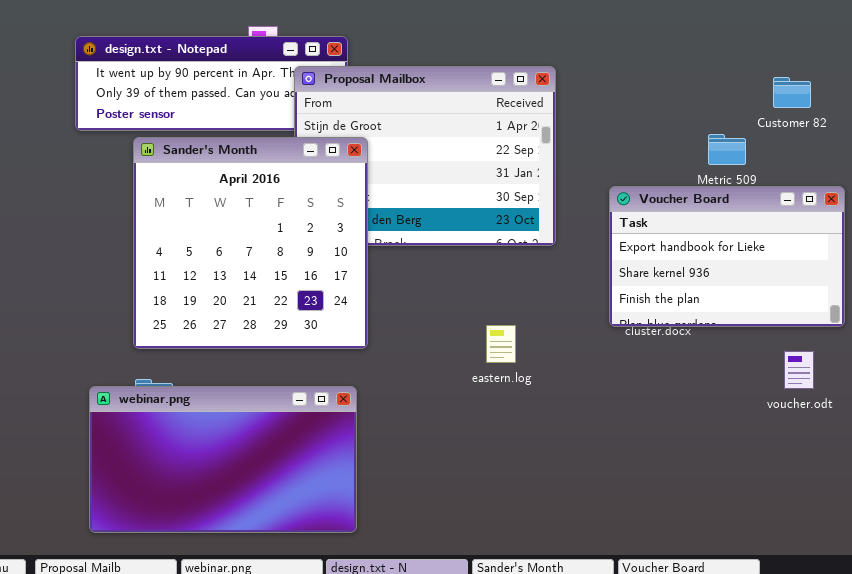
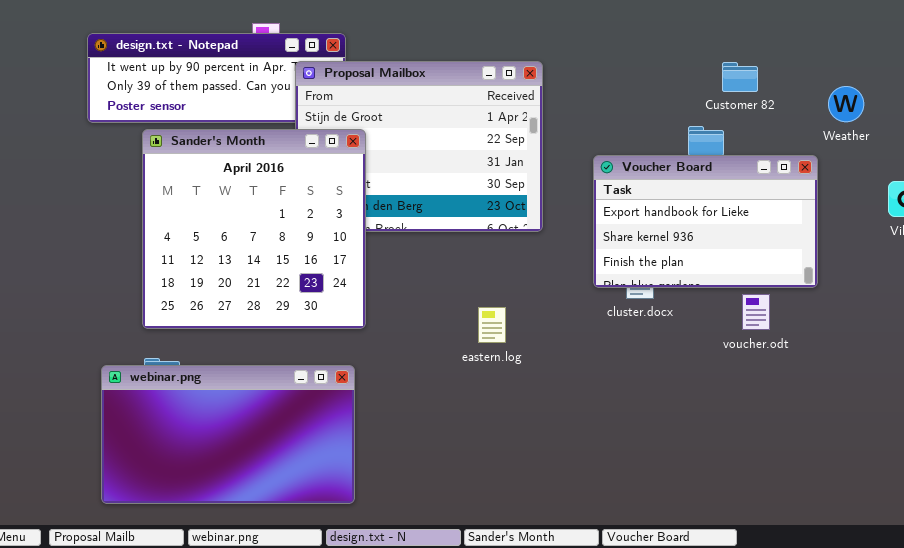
Customer 82: [773,77,811,108] -> [722,62,758,92], moved
Voucher Board: [609,186,845,327] -> [593,155,818,288], moved
voucher.odt: [784,351,814,389] -> [742,294,770,330], moved

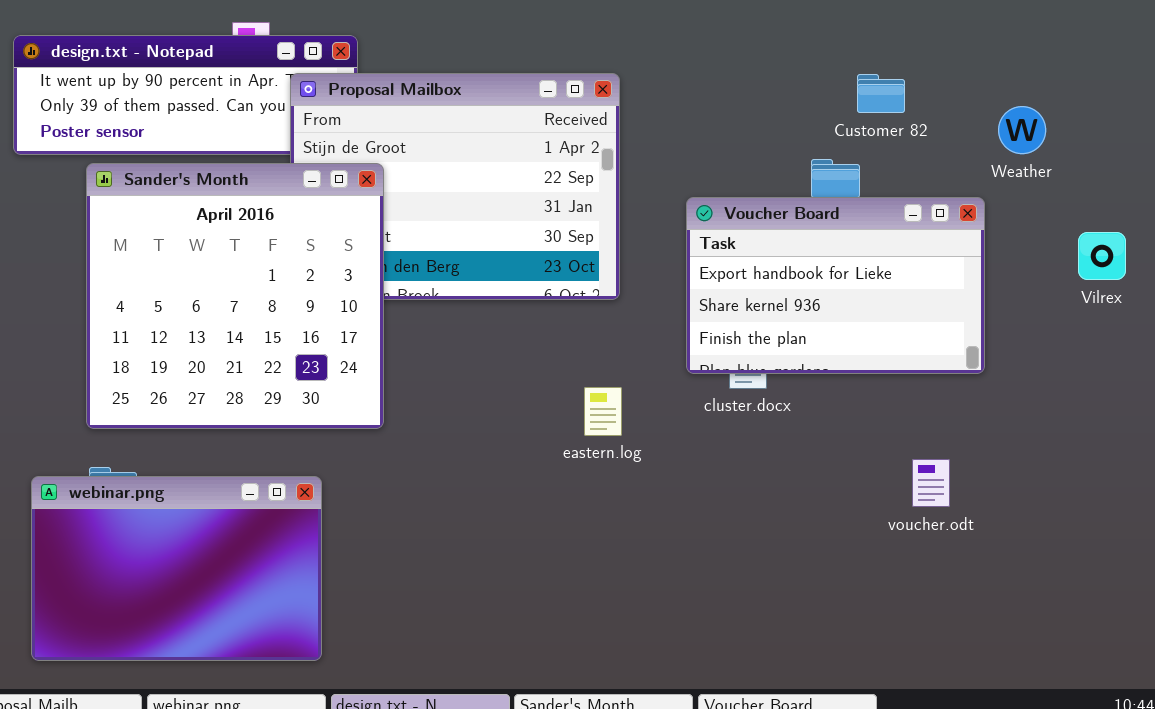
voucher.odt: [742,294,770,330] -> [912,459,950,507], moved
eastern.log: [478,307,506,343] -> [584,387,622,436], moved
webinar.png: [101,365,355,504] -> [31,476,322,661], resized

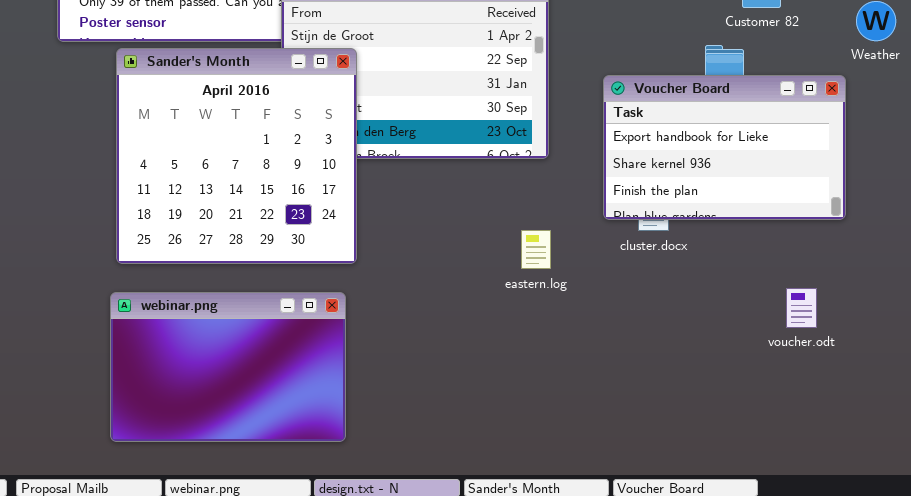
webinar.png: [31,476,322,661] -> [110,292,346,442], moved

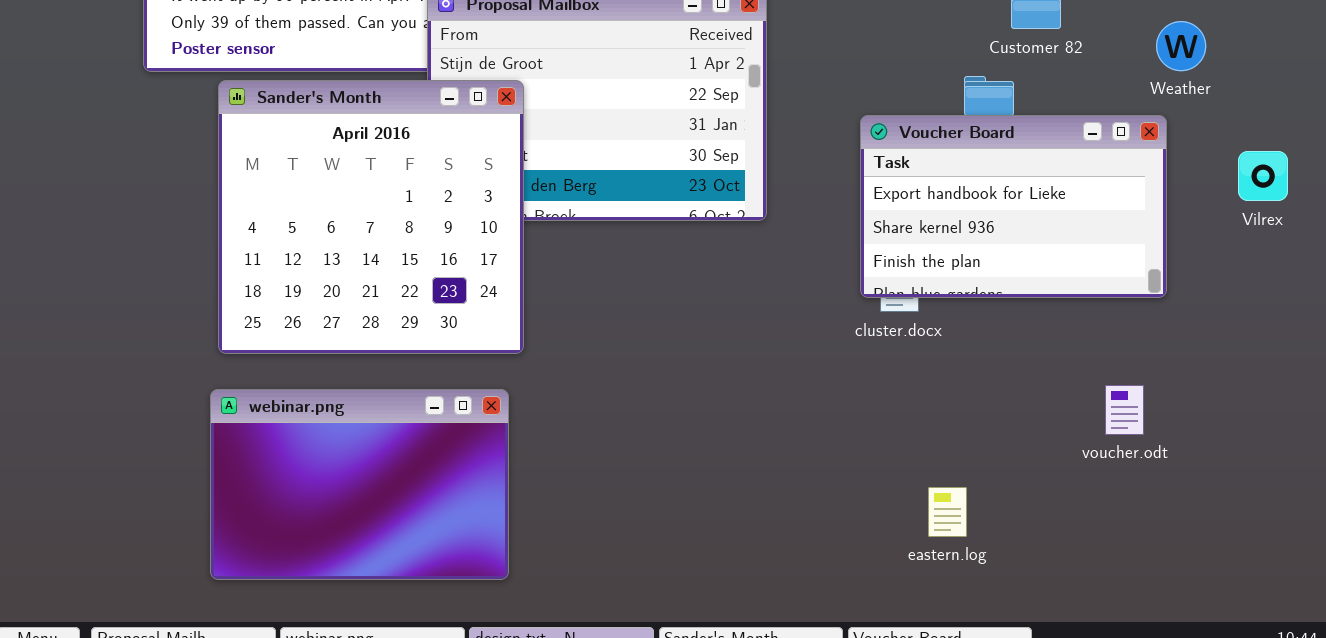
Voucher Board: [603,75,846,220] -> [860,115,1167,298], moved
eastern.log: [521,230,551,269] -> [928,487,967,537], moved
voucher.odt: [786,288,817,328] -> [1105,385,1144,435], moved

